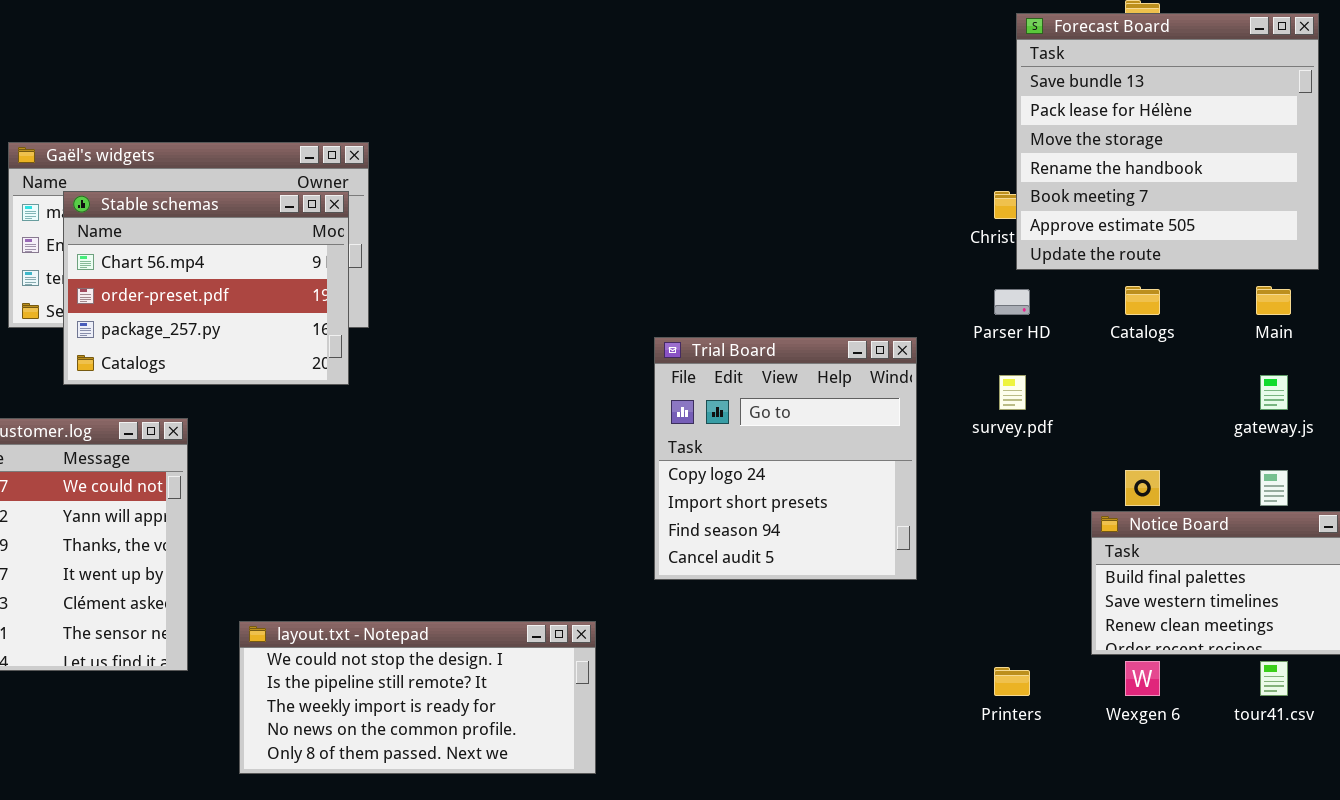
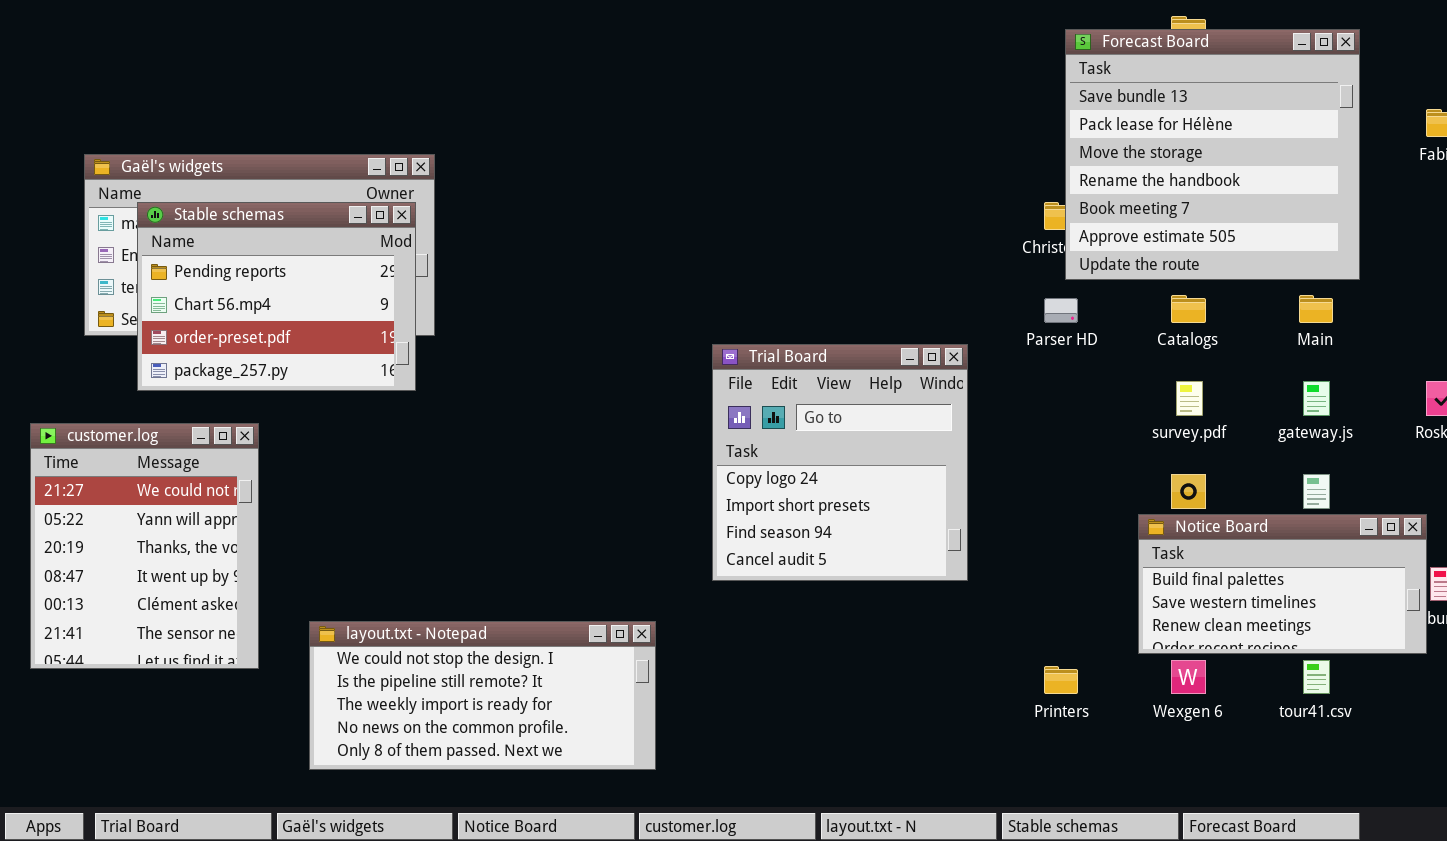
Stable schemas: [63,191,349,385] -> [137,202,416,391], scrolled up 1 row
survey.pdf: [999,375,1026,410] -> [1176,381,1203,416], moved

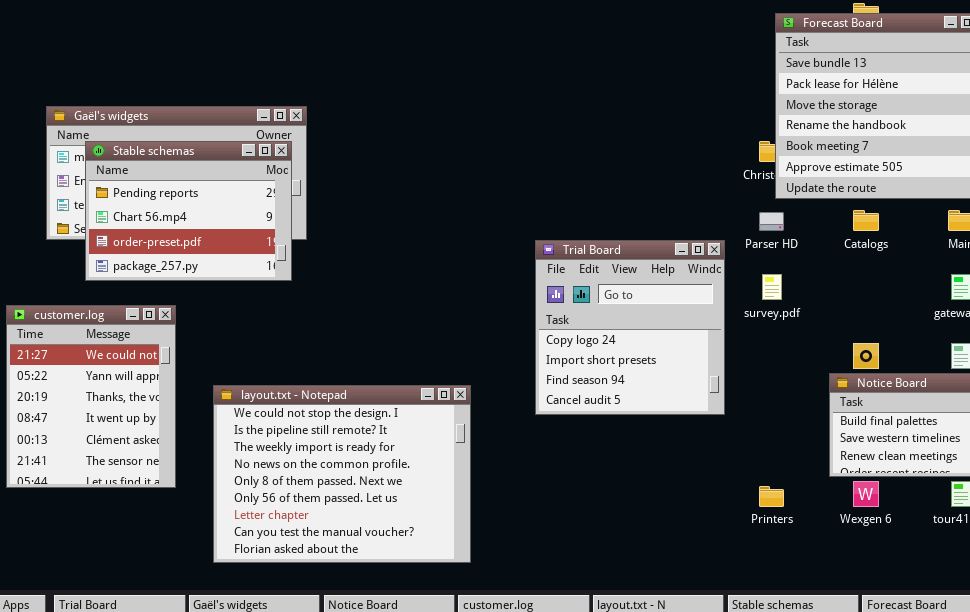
Trial Board: [712,344,968,581] -> [535,240,725,415], moved
survey.pdf: [1176,381,1203,416] -> [762,274,782,300], moved
layout.txt - Notepad: [309,621,656,770] -> [213,385,471,563], resized

